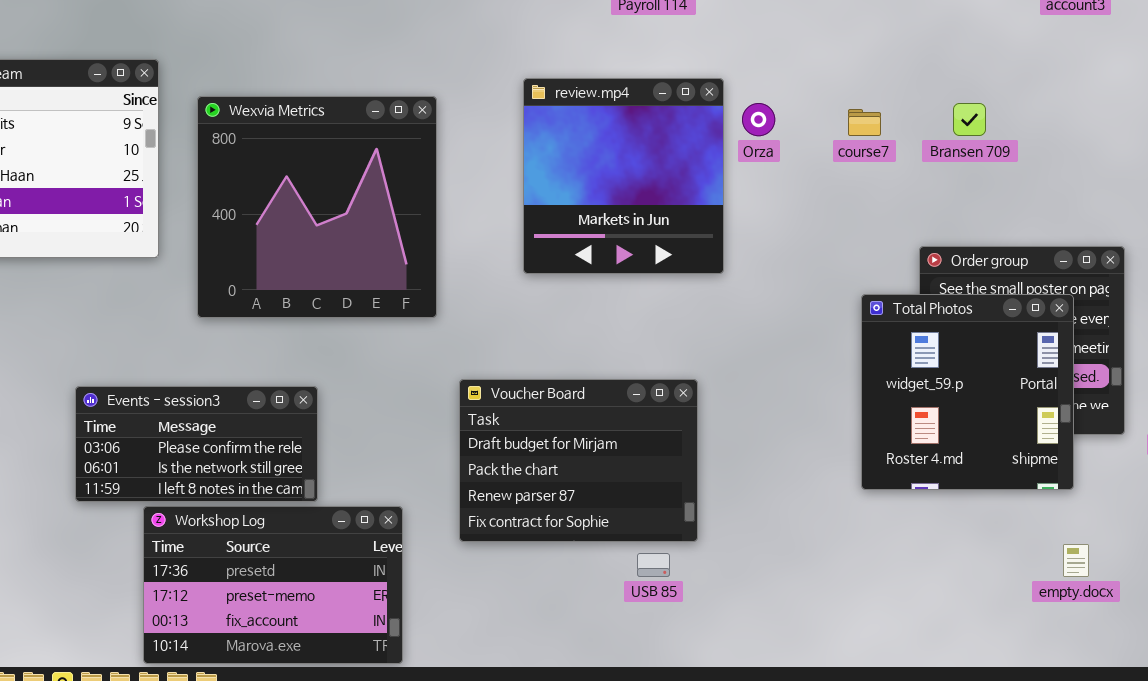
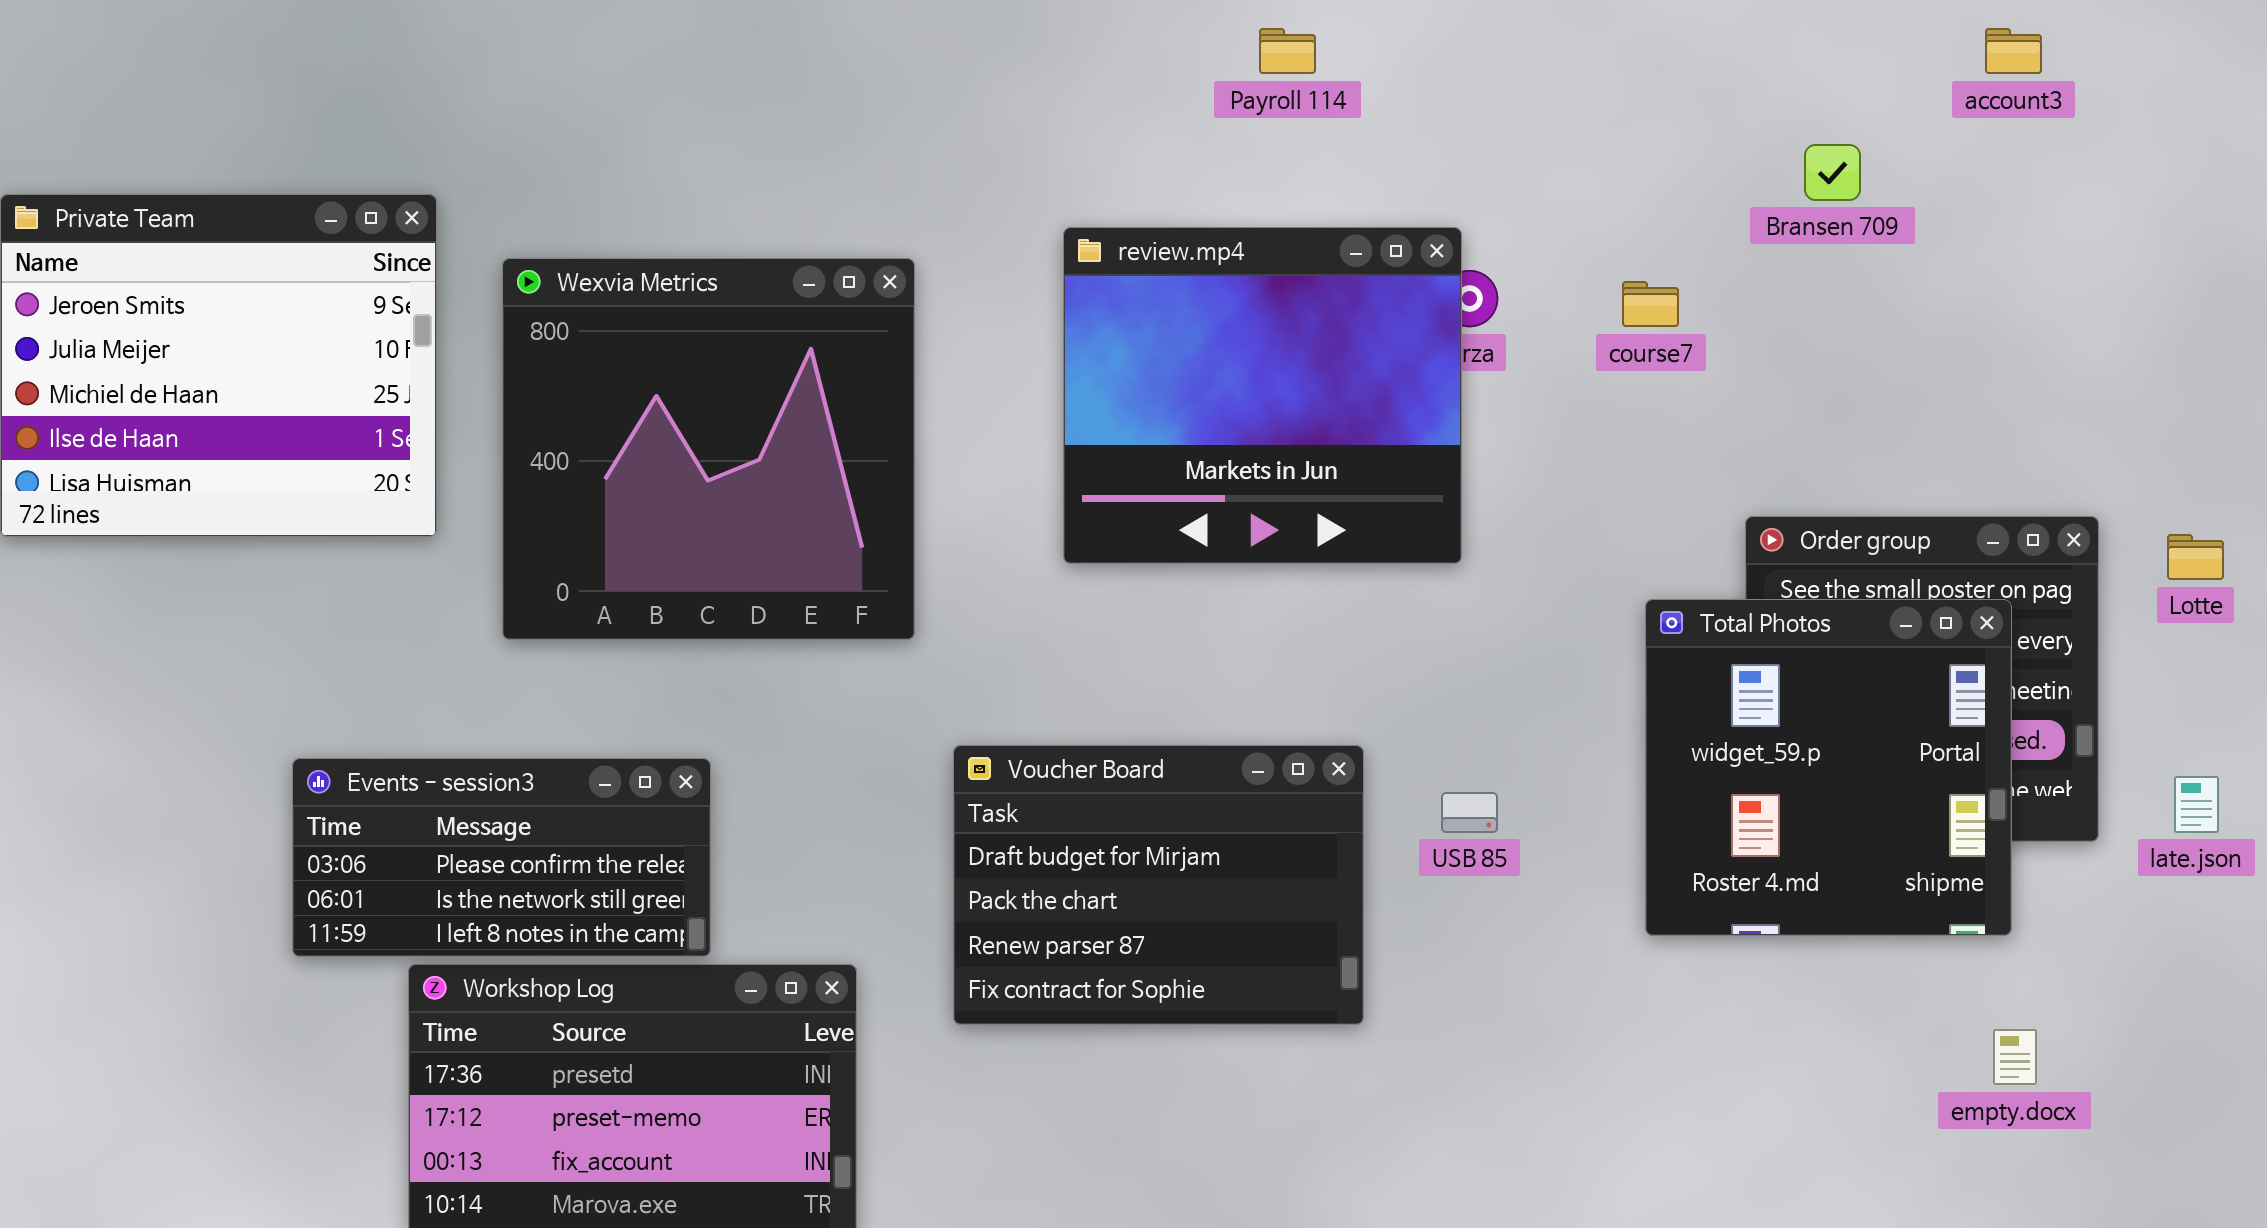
review.mp4: [523,78,724,274] -> [1063,227,1462,564], resized
Bransen 709: [953,103,986,136] -> [1804,144,1861,201], moved
USB 85: [637,553,670,577] -> [1441,792,1498,833], moved

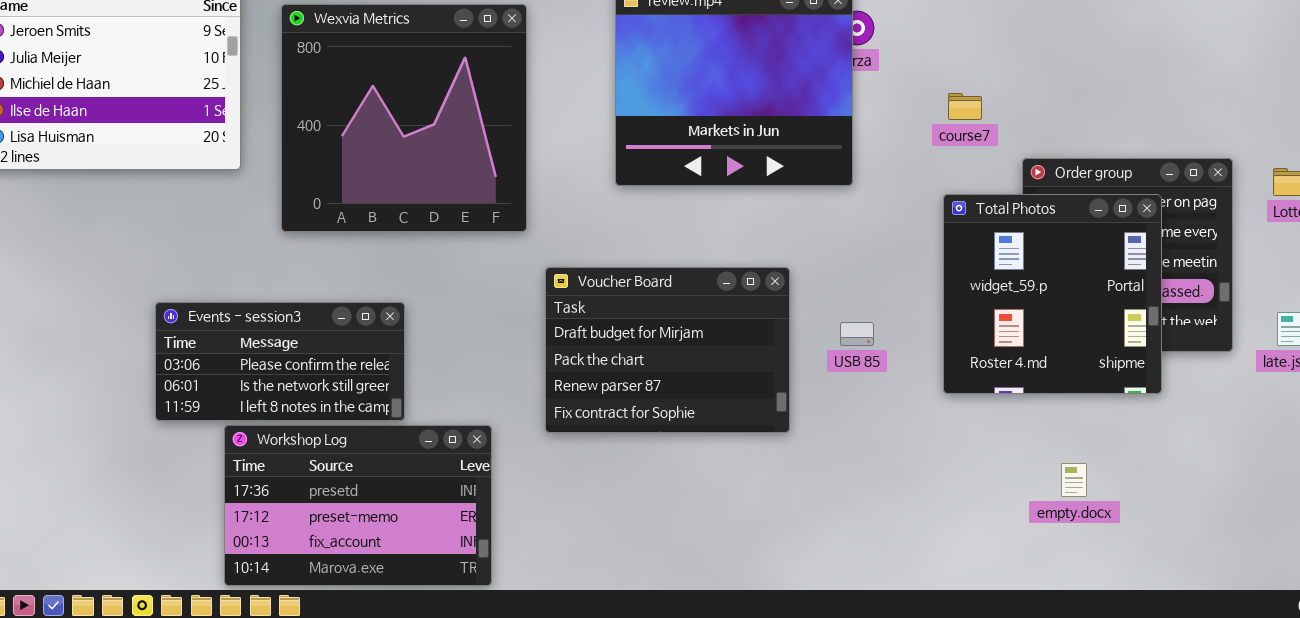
course7: [1622,281,1679,327] -> [948,93,982,120], moved
Total Photos: [1645,599,2012,936] -> [943,194,1162,394], moved
Voucher Board: [953,745,1364,1025] -> [545,267,790,433], moved
empty.docx: [1993,1029,2037,1085] -> [1061,463,1087,497], moved

